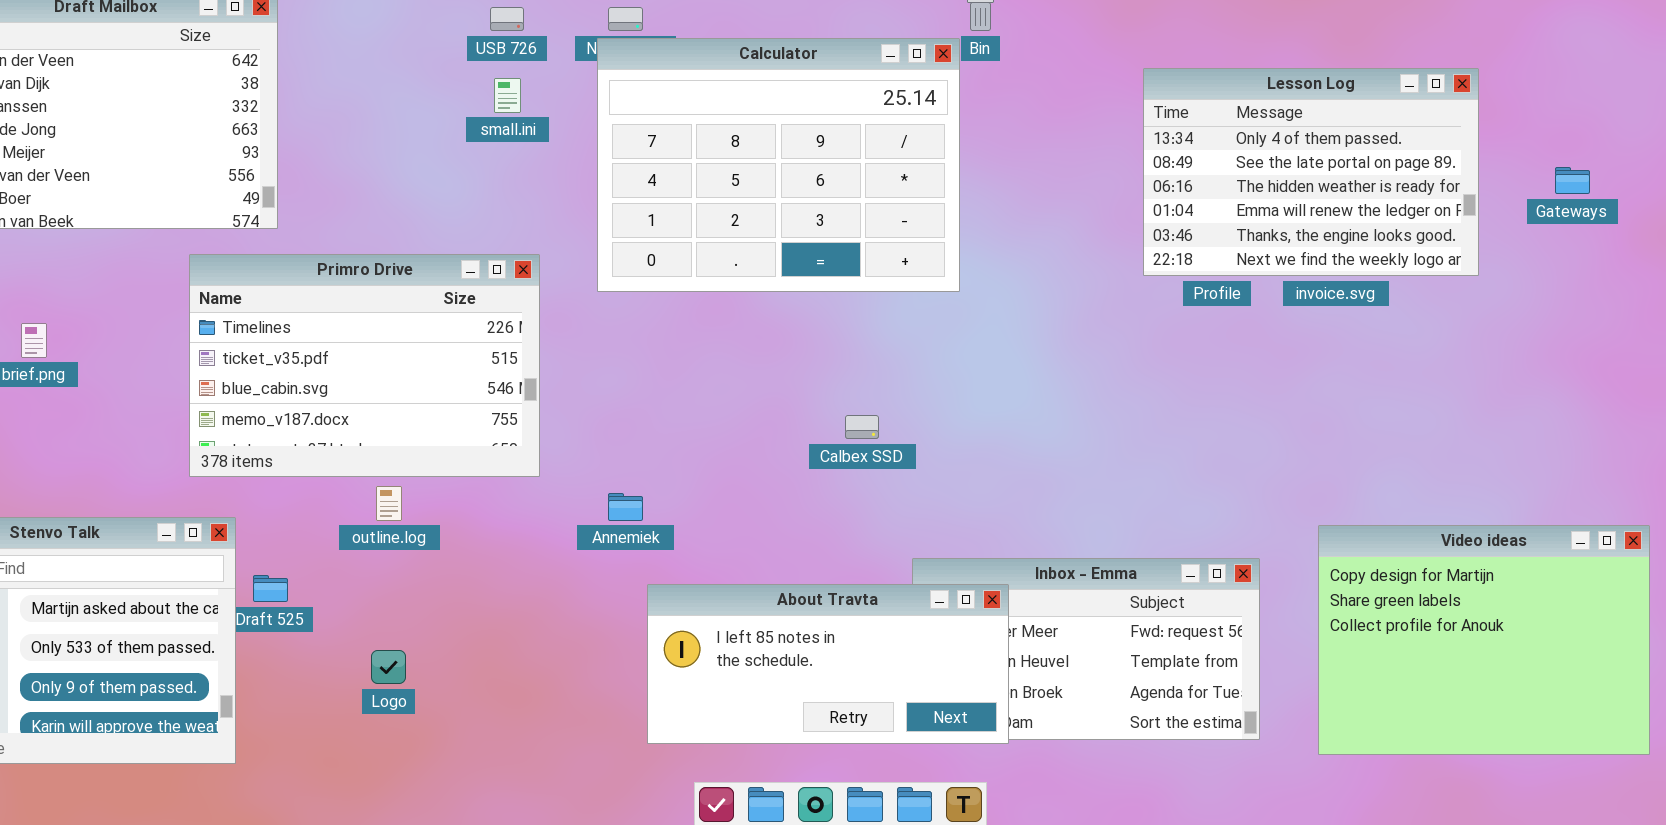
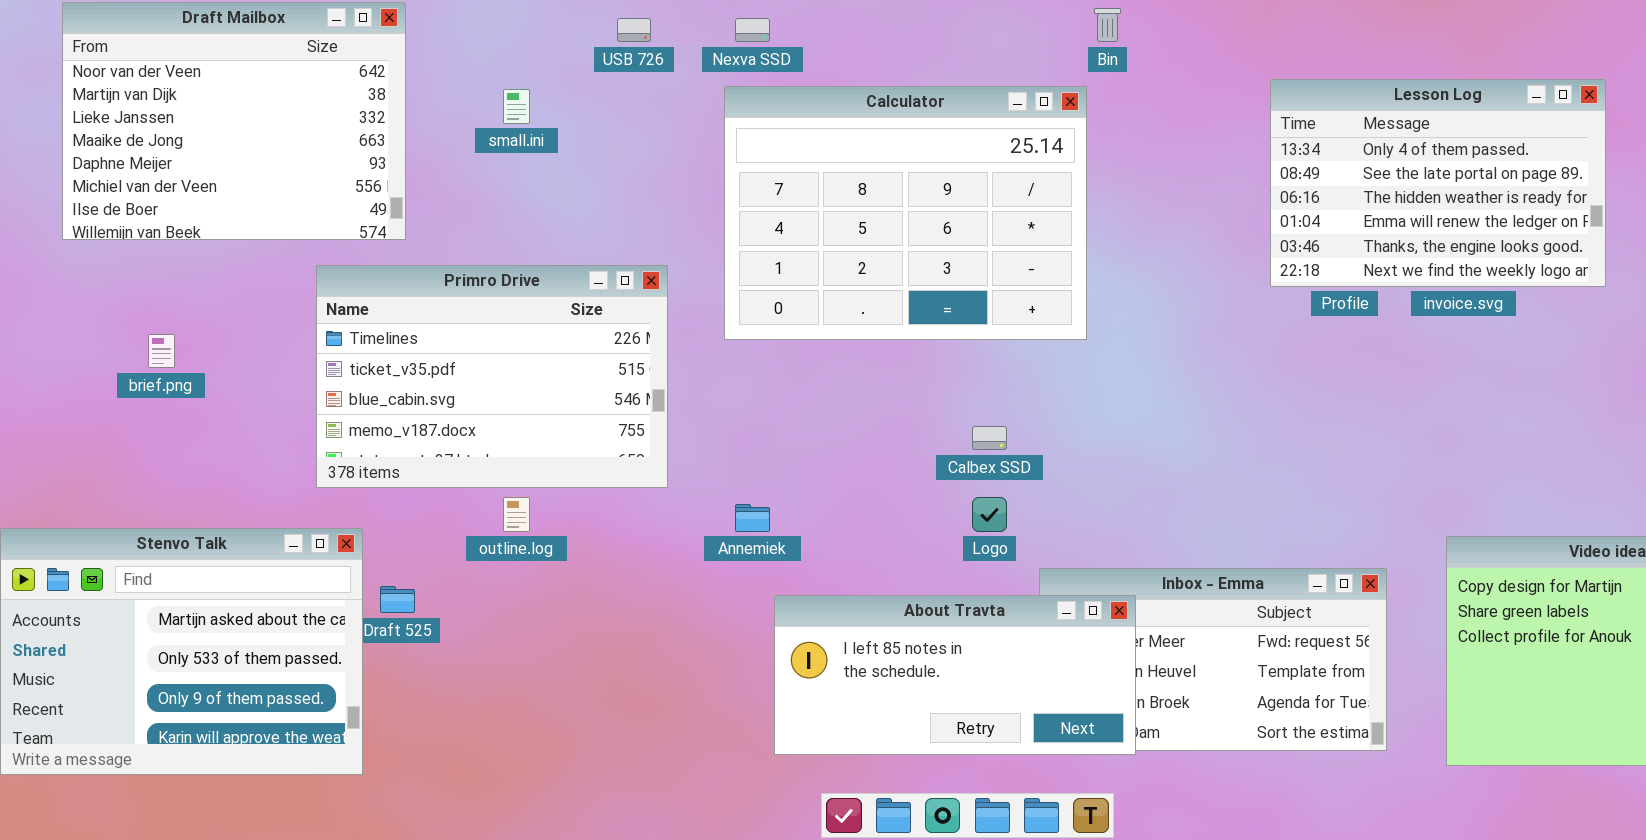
Calculator: [597,38,960,292] -> [724,86,1087,340], moved
small.ini: [494,78,521,113] -> [503,89,530,124], moved
Logo: [371,650,406,684] -> [972,497,1007,532], moved

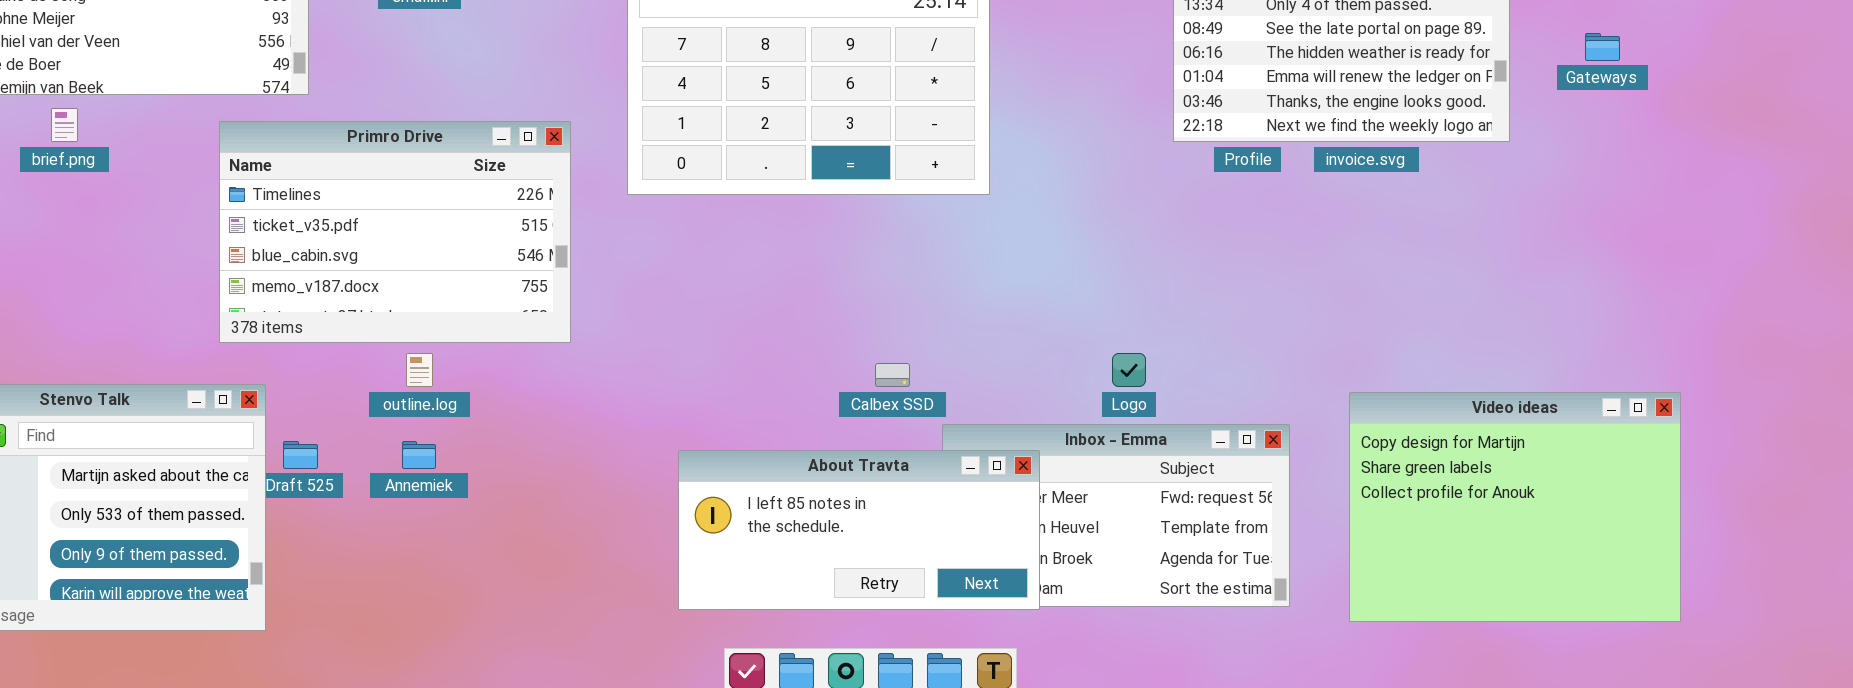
brief.png: [148,334,175,368] -> [51,108,78,142], moved
Calbex SSD: [972,426,1007,450] -> [875,363,910,387], moved
Logo: [972,497,1007,532] -> [1112,353,1146,387], moved
Annemiek: [735,504,770,532] -> [402,441,436,469], moved

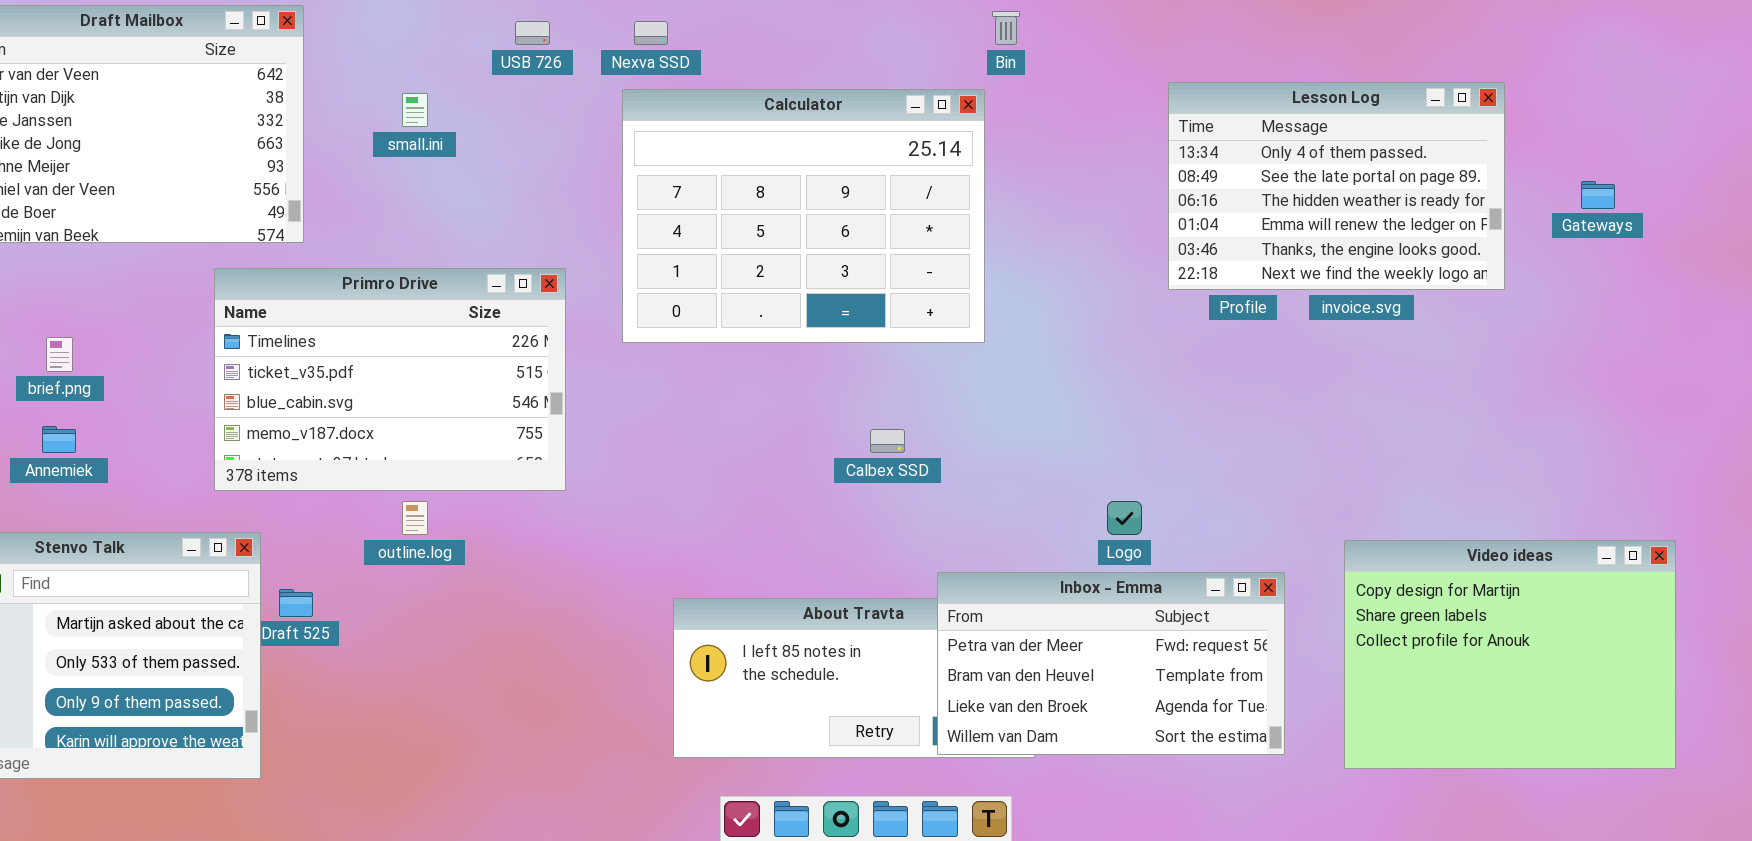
brief.png: [51,108,78,142] -> [46,337,73,372], moved
Calbex SSD: [875,363,910,387] -> [870,429,905,453], moved
Inbox - Emma: [942,424,1290,607] -> [937,572,1285,755], raised
Annemiek: [402,441,436,469] -> [42,426,76,453], moved

